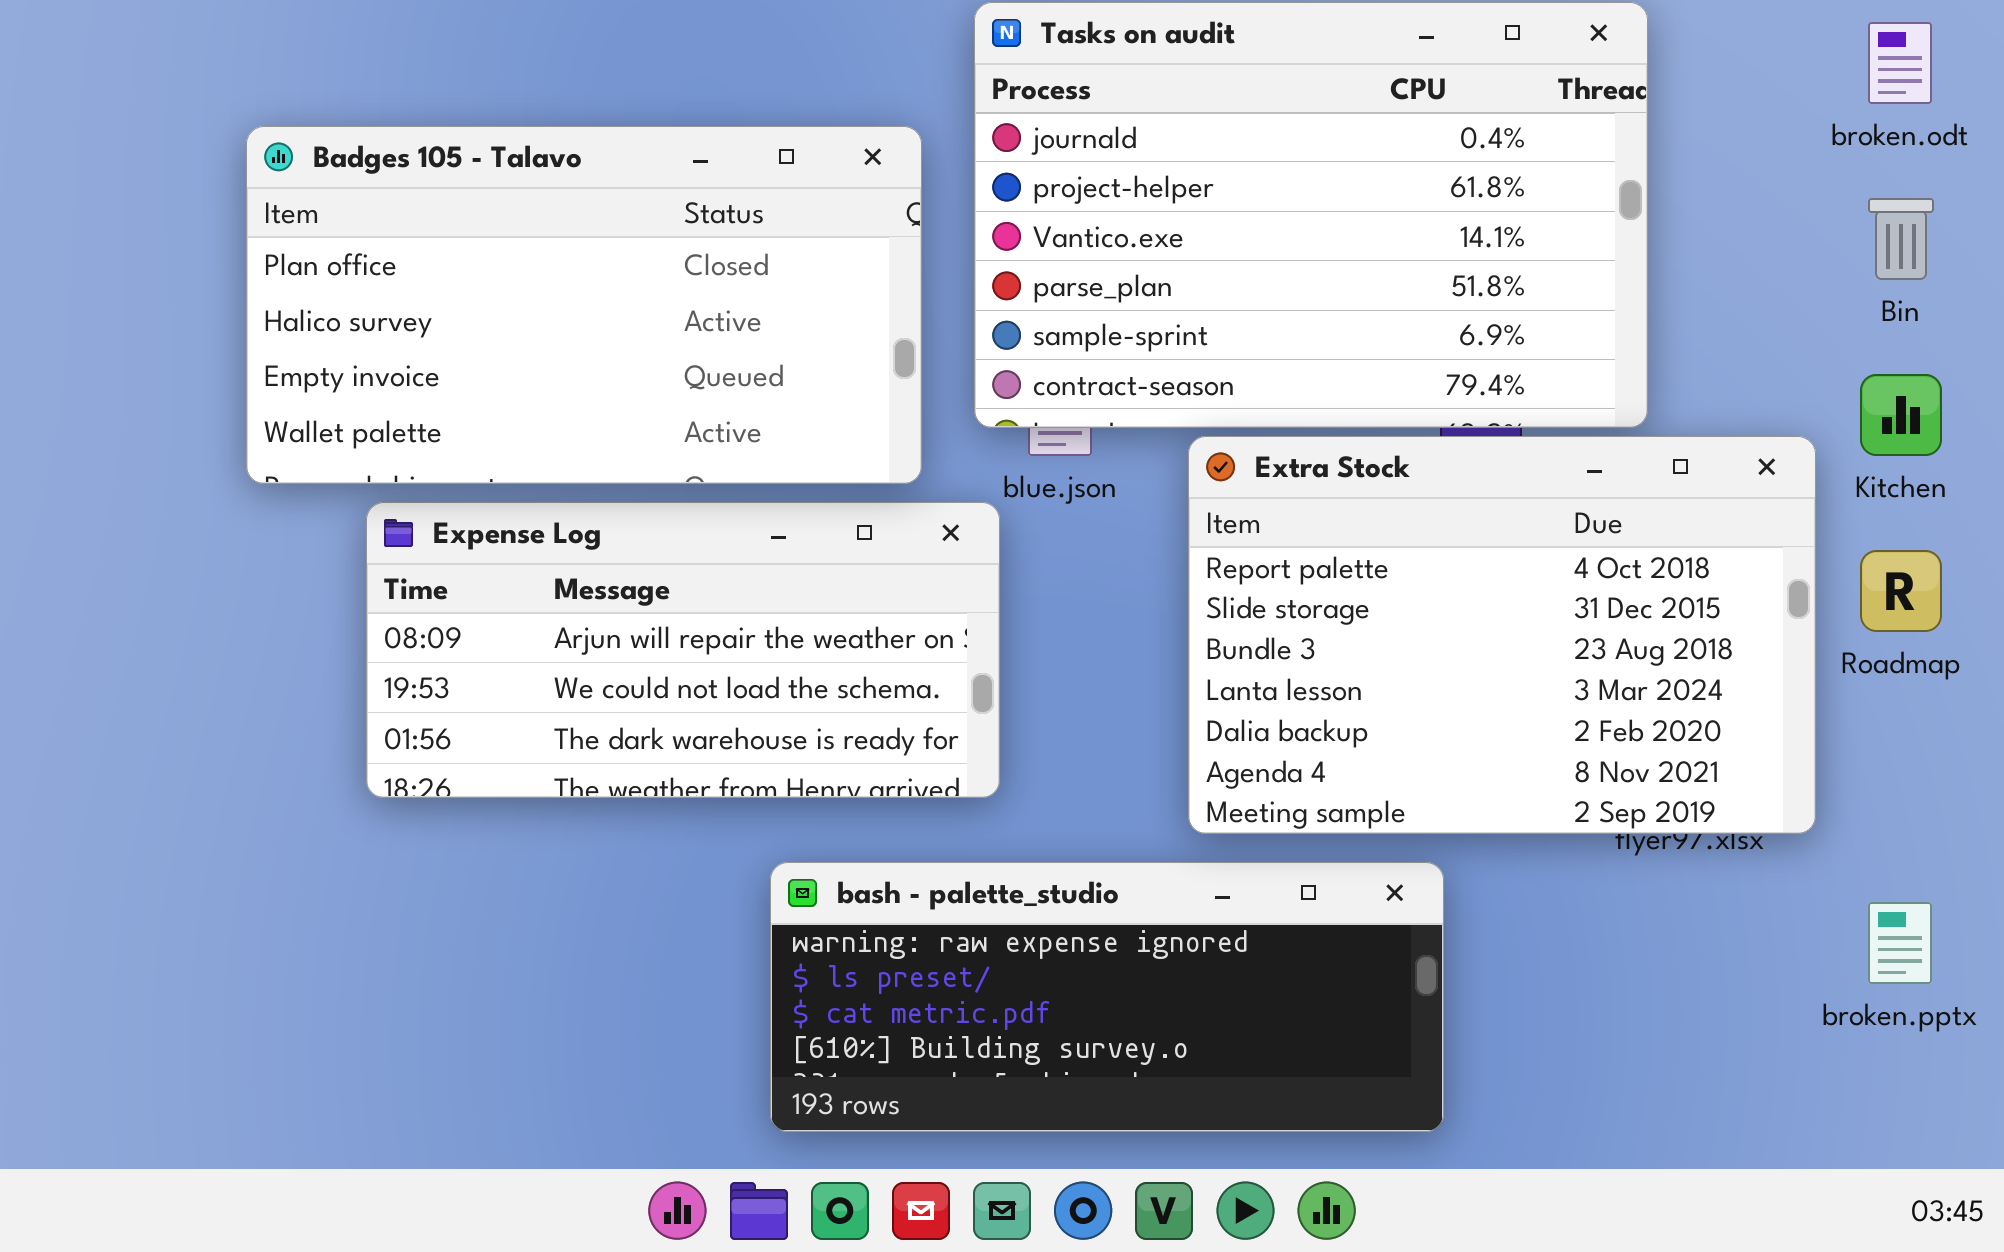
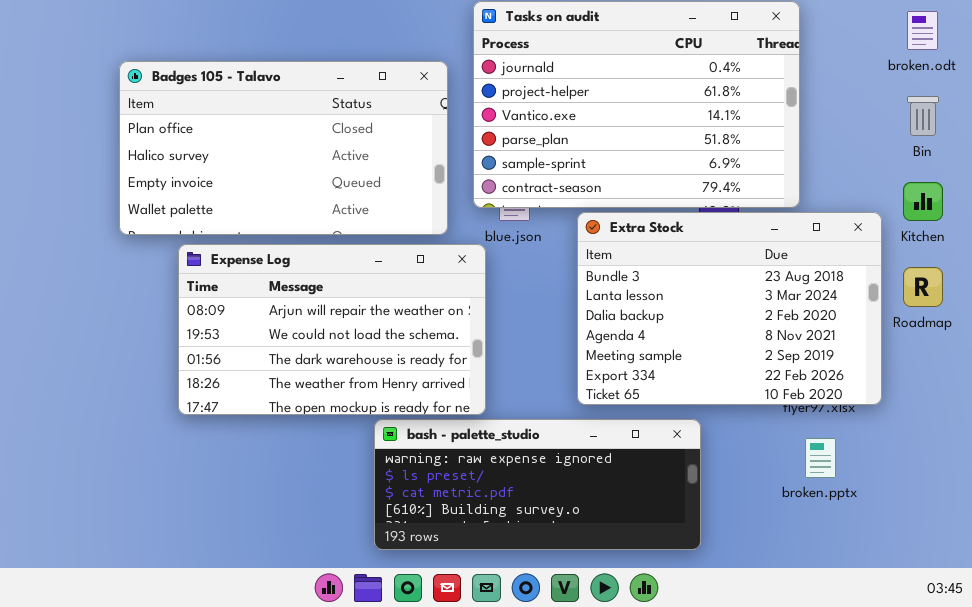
Extra Stock: [1188,436,1816,834] -> [577,212,882,405], scrolled down 2 rows
Expense Log: [366,502,1000,798] -> [178,244,486,415], resized
broken.pptx: [1868,902,1932,984] -> [805,438,836,478], moved

